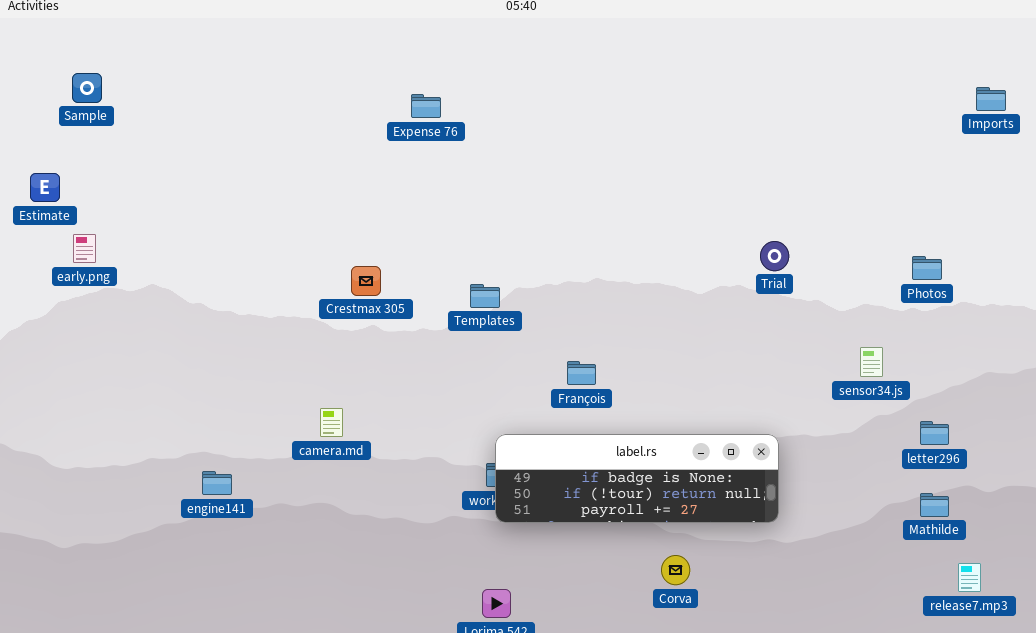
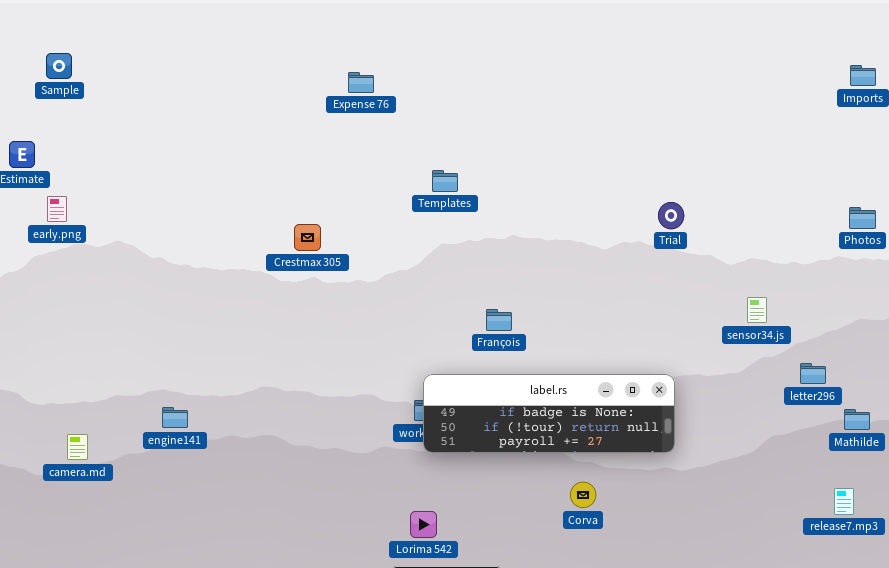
Photos: [912,256,942,280] -> [849,207,876,229], moved
Templates: [470,284,500,308] -> [432,170,458,192], moved
camera.md: [320,408,343,437] -> [67,434,88,460], moved
Mathilde: [920,493,949,517] -> [844,409,870,430], moved

